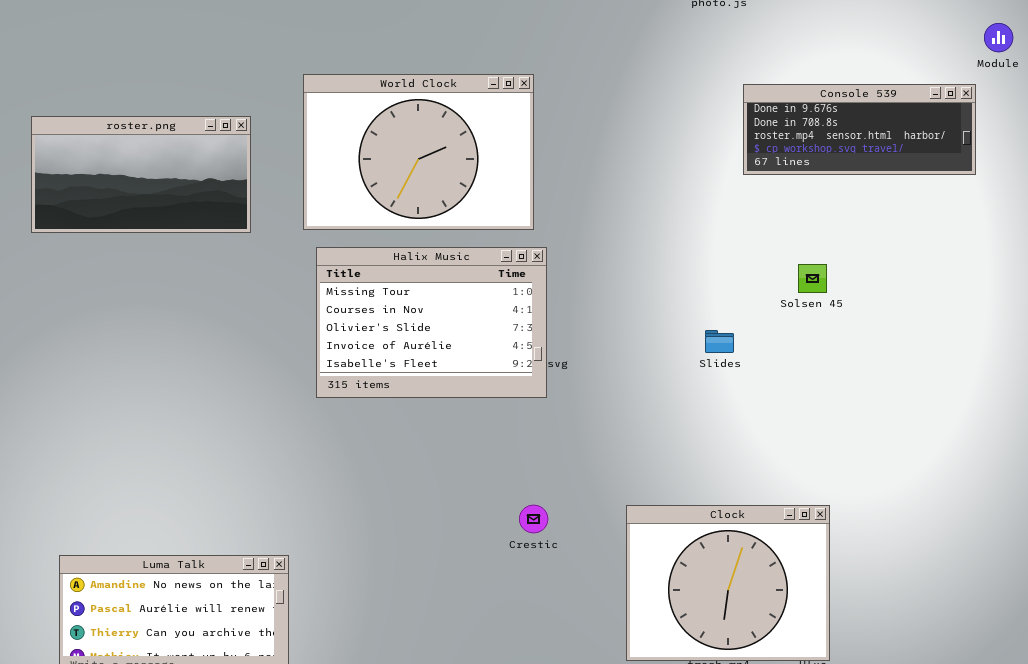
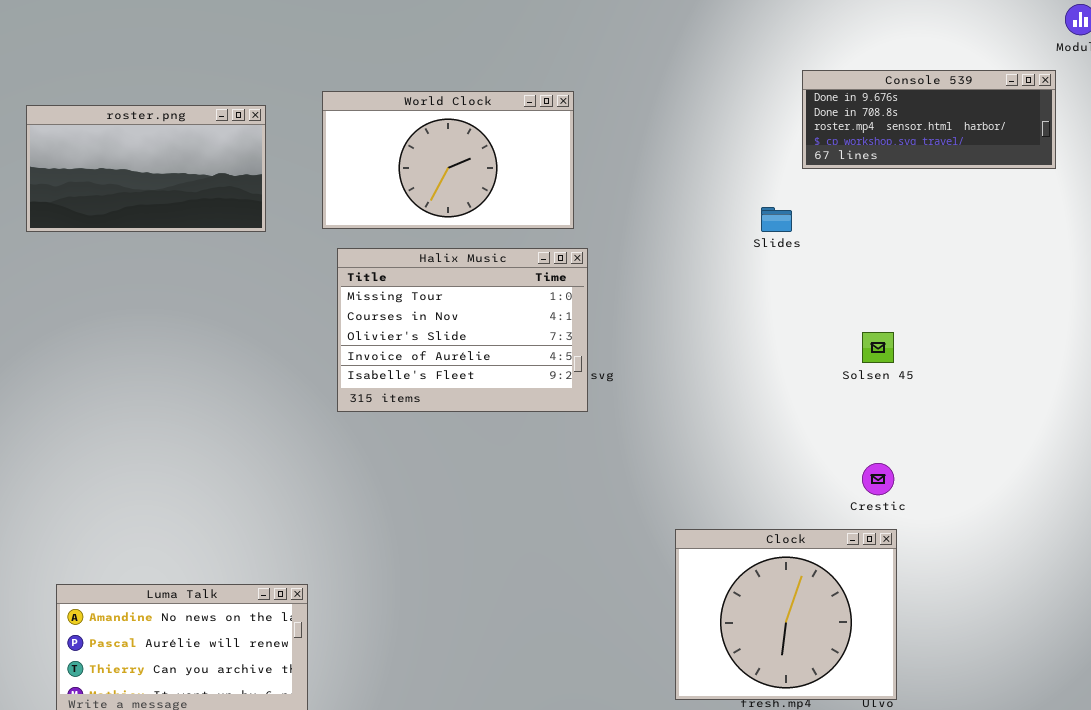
World Clock: [303,74,534,230] -> [322,91,574,229], resized
Solsen 45: [798,264,827,293] -> [862,332,894,363], moved
Slides: [705,330,734,353] -> [761,207,792,232], moved
Crestic: [519,505,548,533] -> [862,463,894,495], moved

